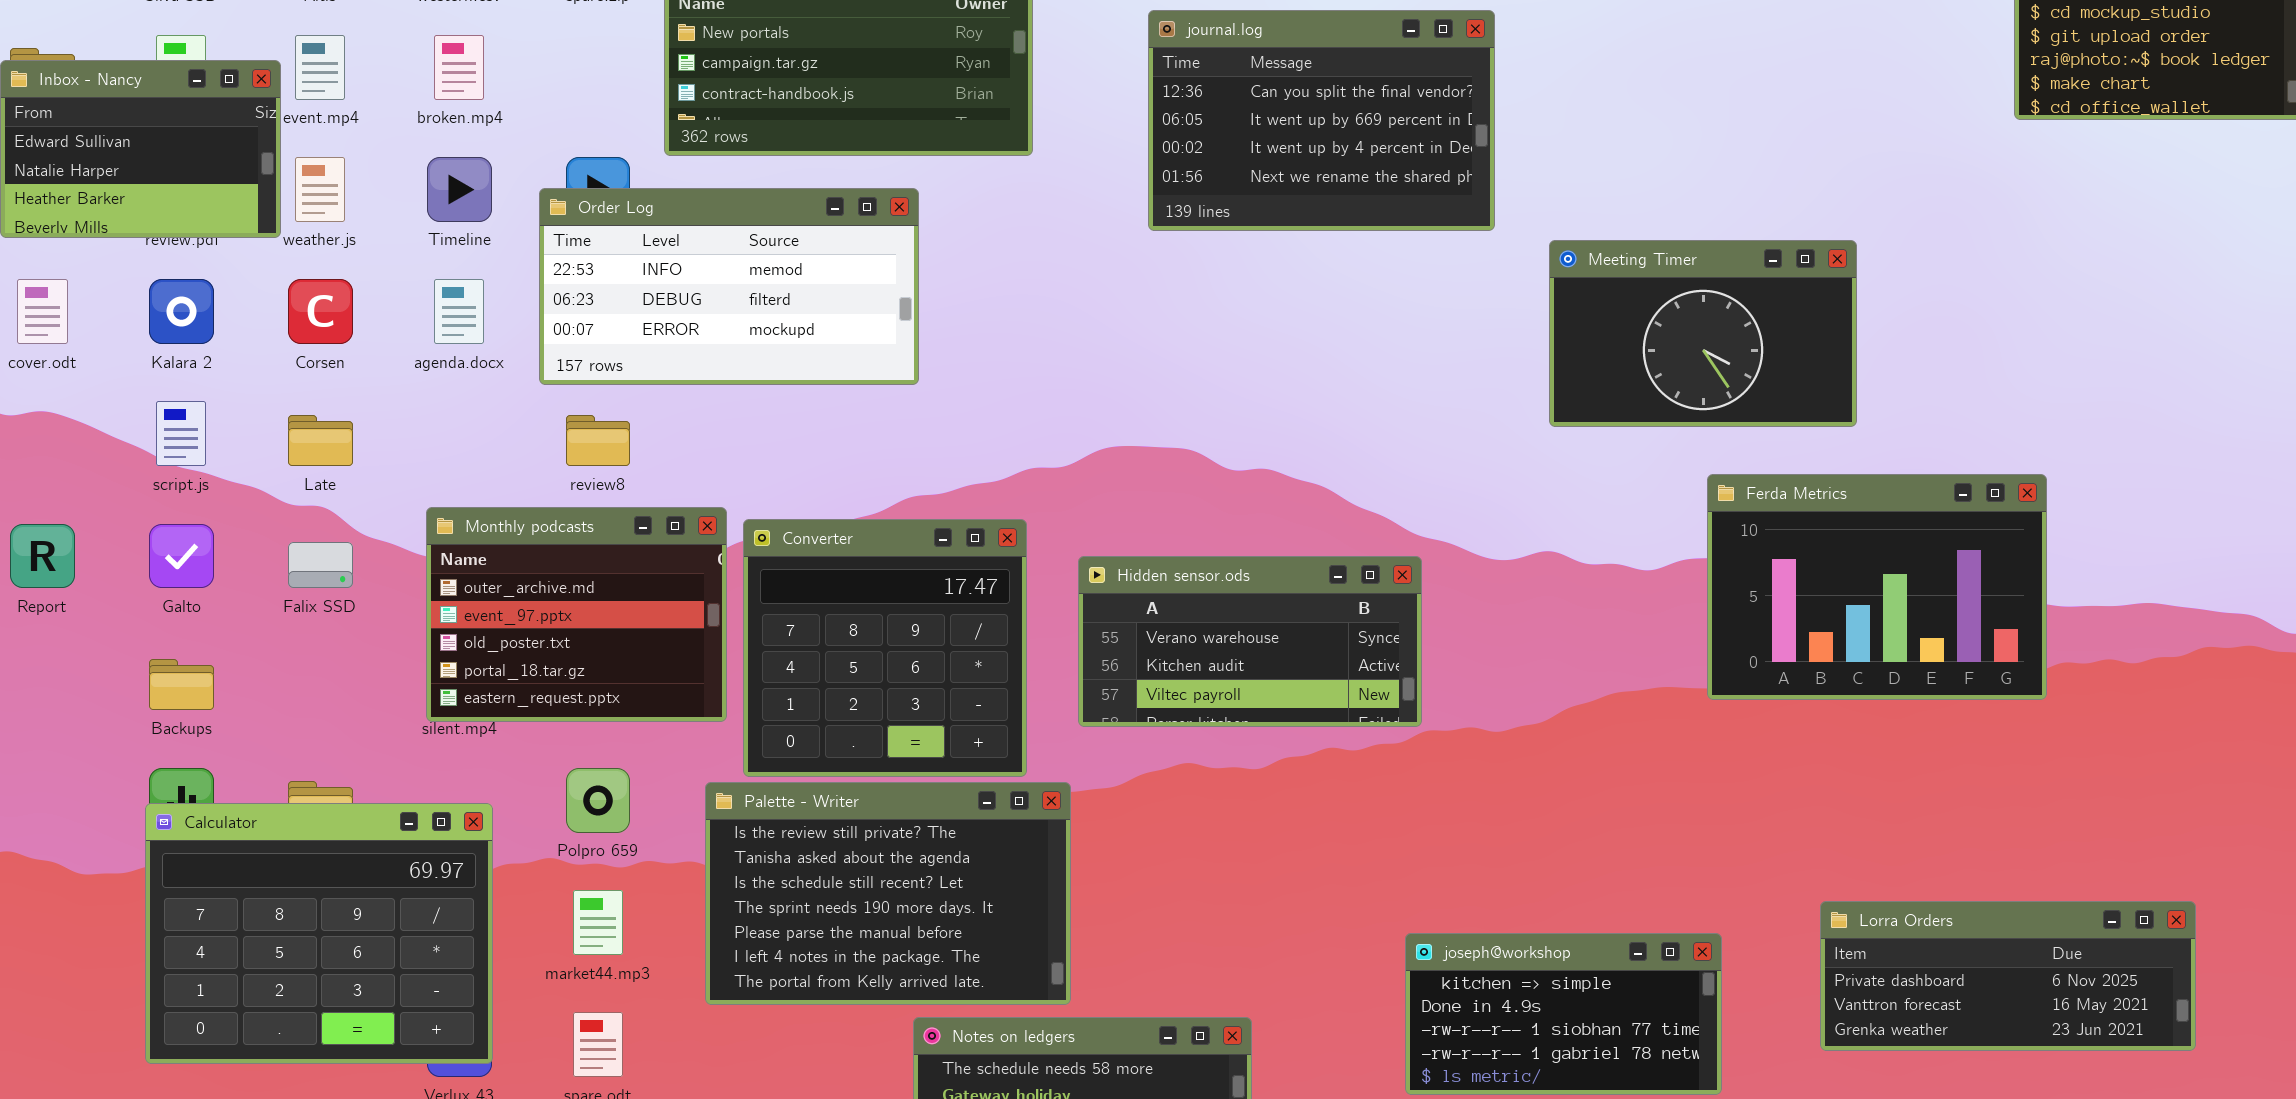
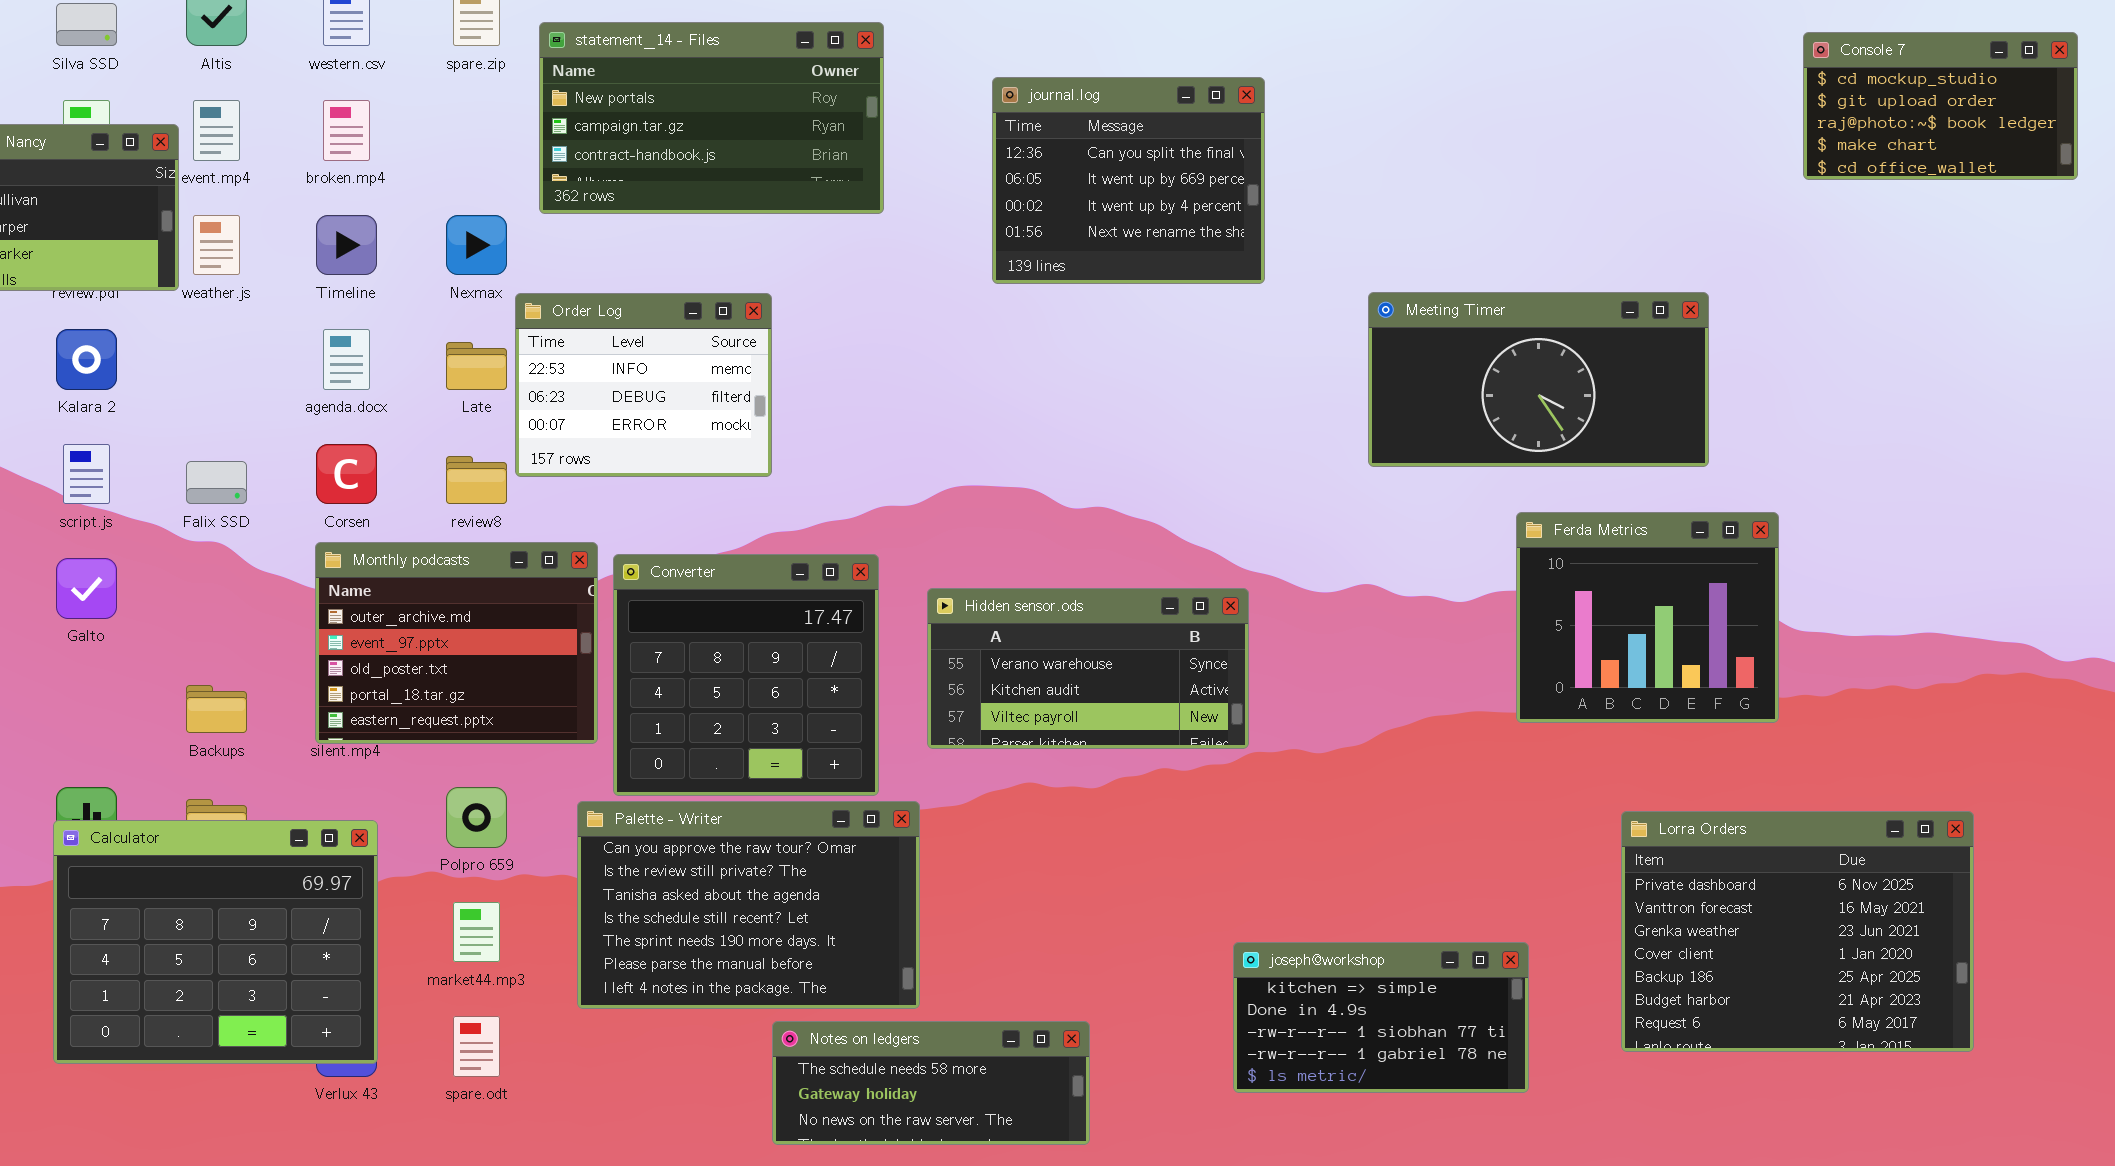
journal.log: [1148,10,1495,231] -> [992,77,1265,284], resized
Order Log: [539,188,919,385] -> [515,293,772,477], moved, resized
Meeting Timer: [1549,240,1857,427] -> [1368,292,1709,467], resized
Corsen: [288,279,353,344] -> [316,444,377,504], moved
Late: [288,415,353,466] -> [446,342,507,390], moved
Ferda Metrics: [1707,474,2047,700] -> [1516,512,1779,723], resized
Falix SSD: [288,542,353,588] -> [186,461,247,504], moved
Backups: [149,659,214,710] -> [186,685,247,733], moved
Palette - Writer: [705,782,1071,1005] -> [577,801,920,1009], scrolled up 1 row
Lorra Orders: [1820,901,2196,1051] -> [1621,811,1974,1052], resized

